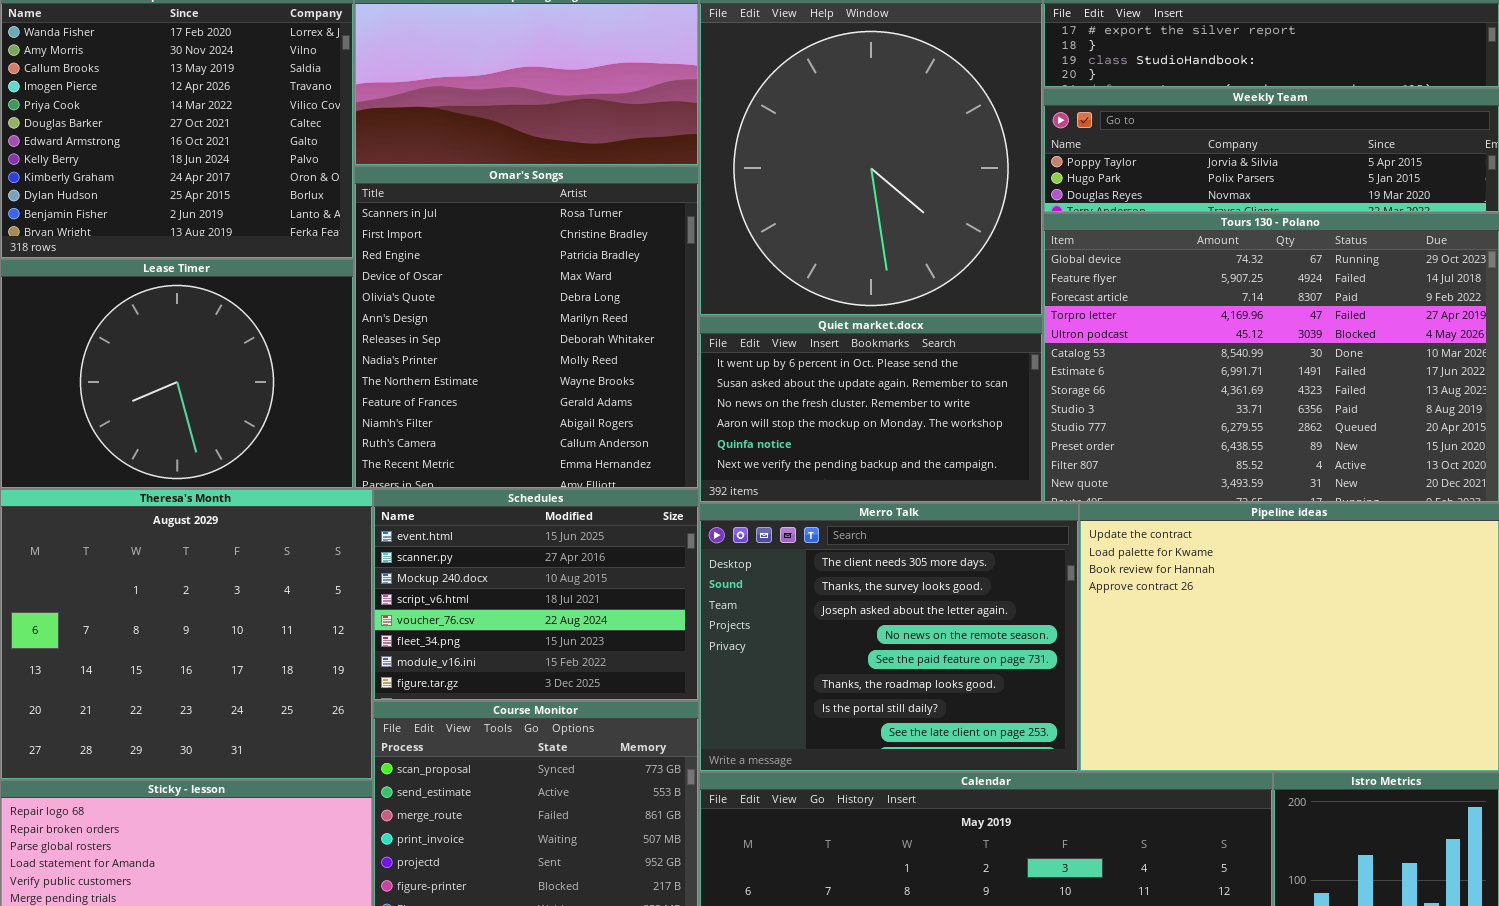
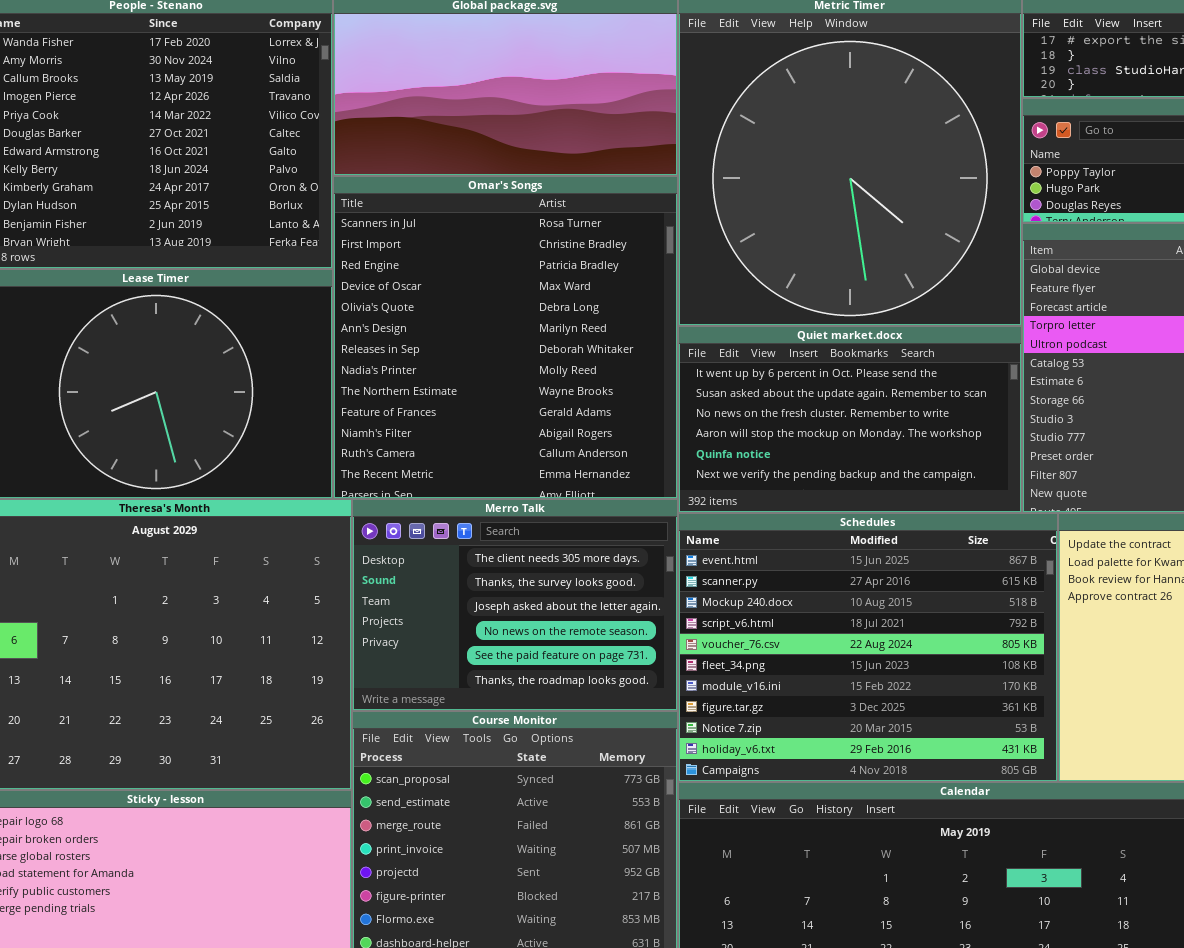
Schedules: [373,489,699,701] -> [678,513,1058,782], moved, resized
Merro Talk: [699,503,1079,772] -> [352,499,678,711], moved, resized

